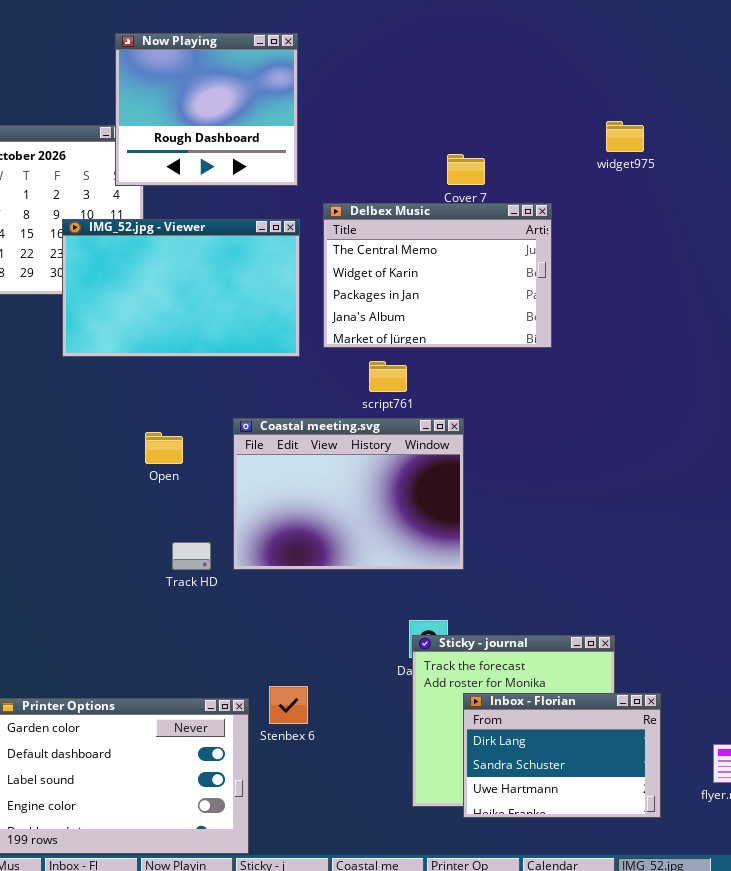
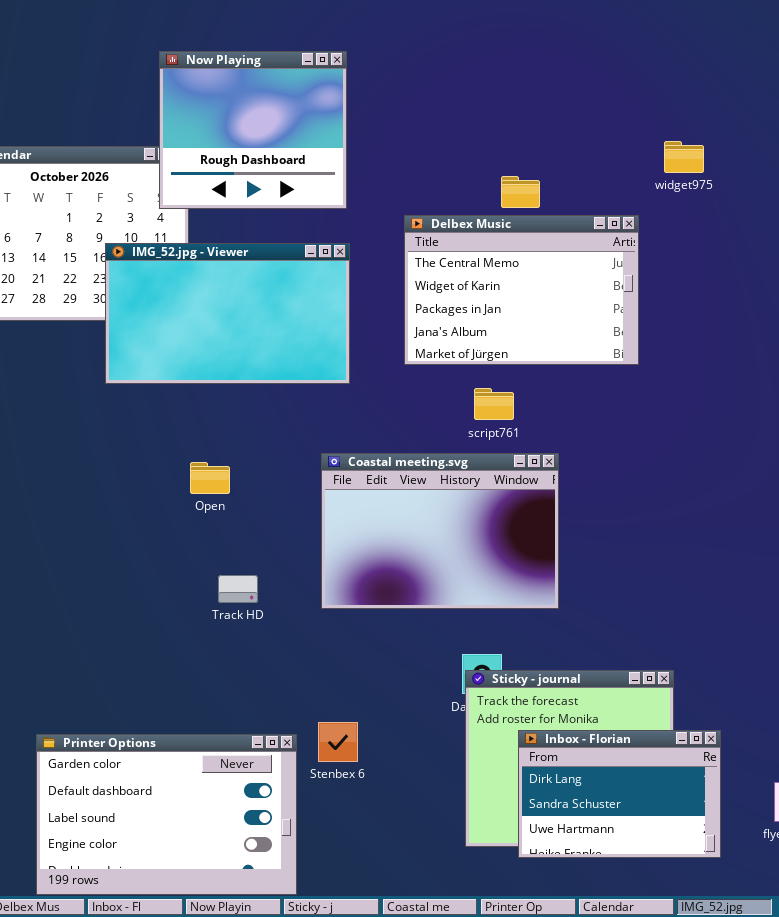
Delbex Music: [323,203,552,348] -> [404,215,639,365], moved
script761: [369,361,407,392] -> [474,388,514,420], moved
Coastal meeting.svg: [233,418,464,570] -> [321,453,559,609], moved

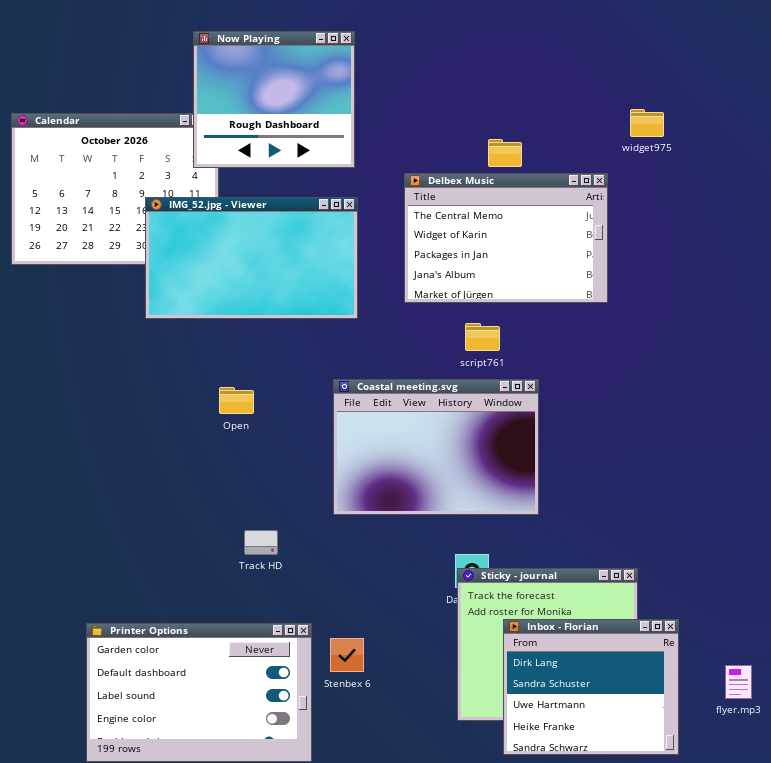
Track HD: [218,575,258,603] -> [244,530,278,555], moved
Stenbex 6: [318,722,358,762] -> [330,638,364,672], moved
Inbox - Florian: [518,730,721,858] -> [503,619,679,755], resized

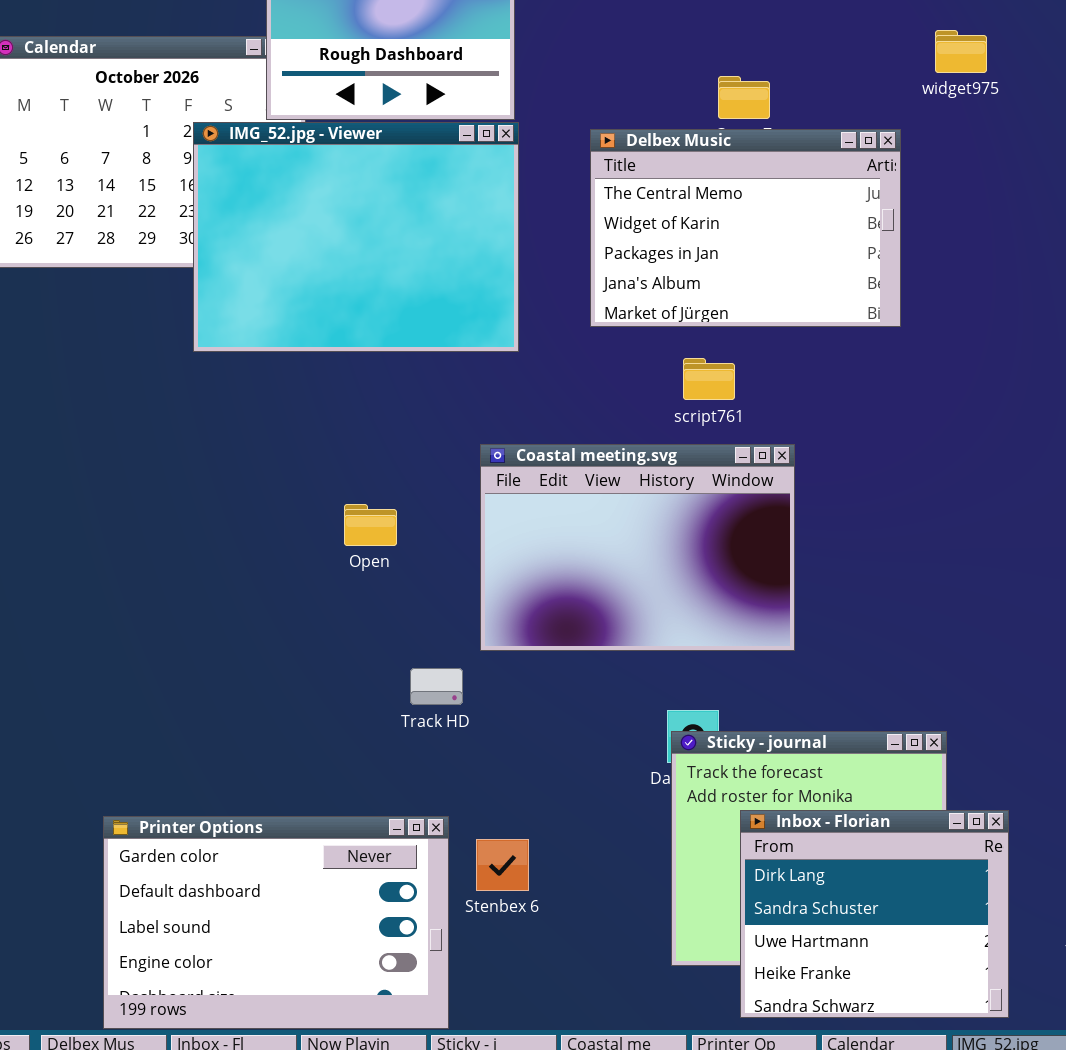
IMG_52.jpg - Viewer: [145,197,358,319] -> [193,122,519,352], resized
Open: [219,387,254,414] -> [344,504,397,546], moved
Track HD: [244,530,278,555] -> [410,668,463,705], moved

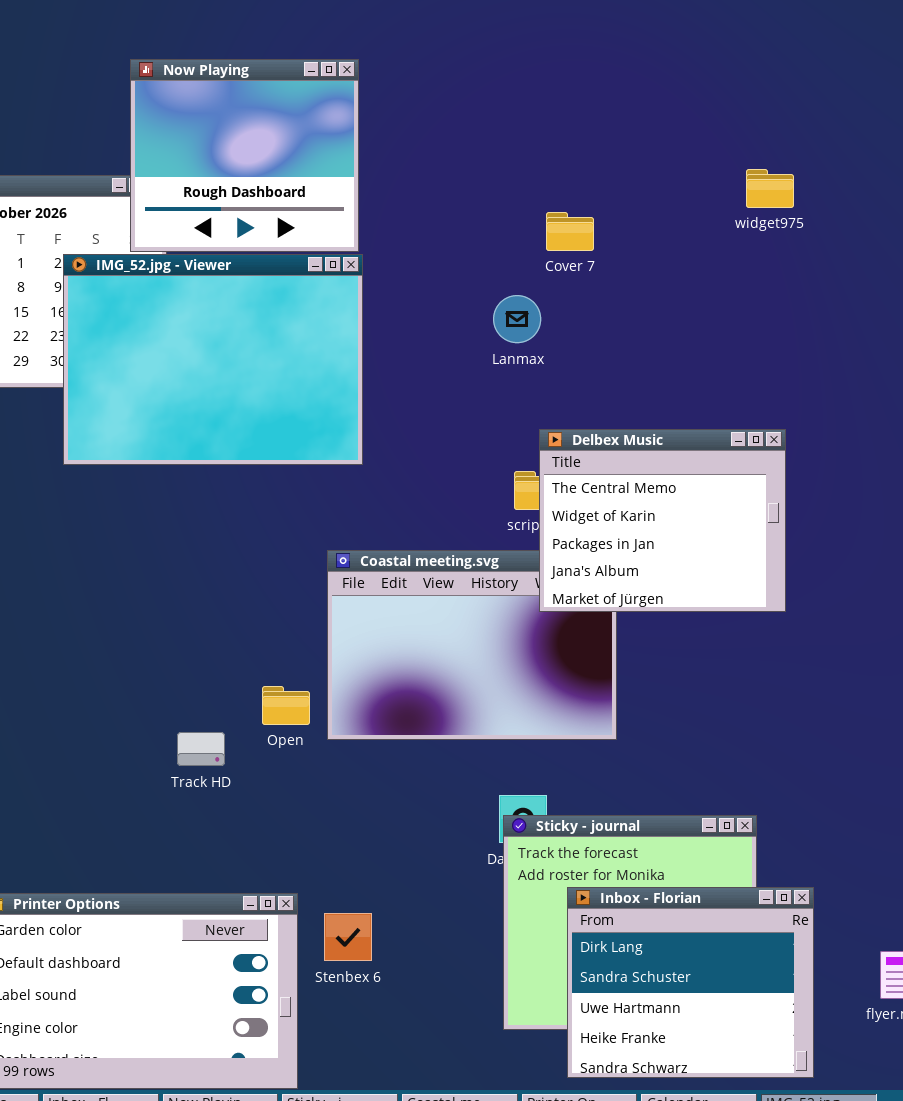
Delbex Music: [590,129,901,327] -> [539,429,786,612], moved, resized
Open: [344,504,397,546] -> [262,686,310,725], moved
Track HD: [410,668,463,705] -> [177,732,225,766], moved

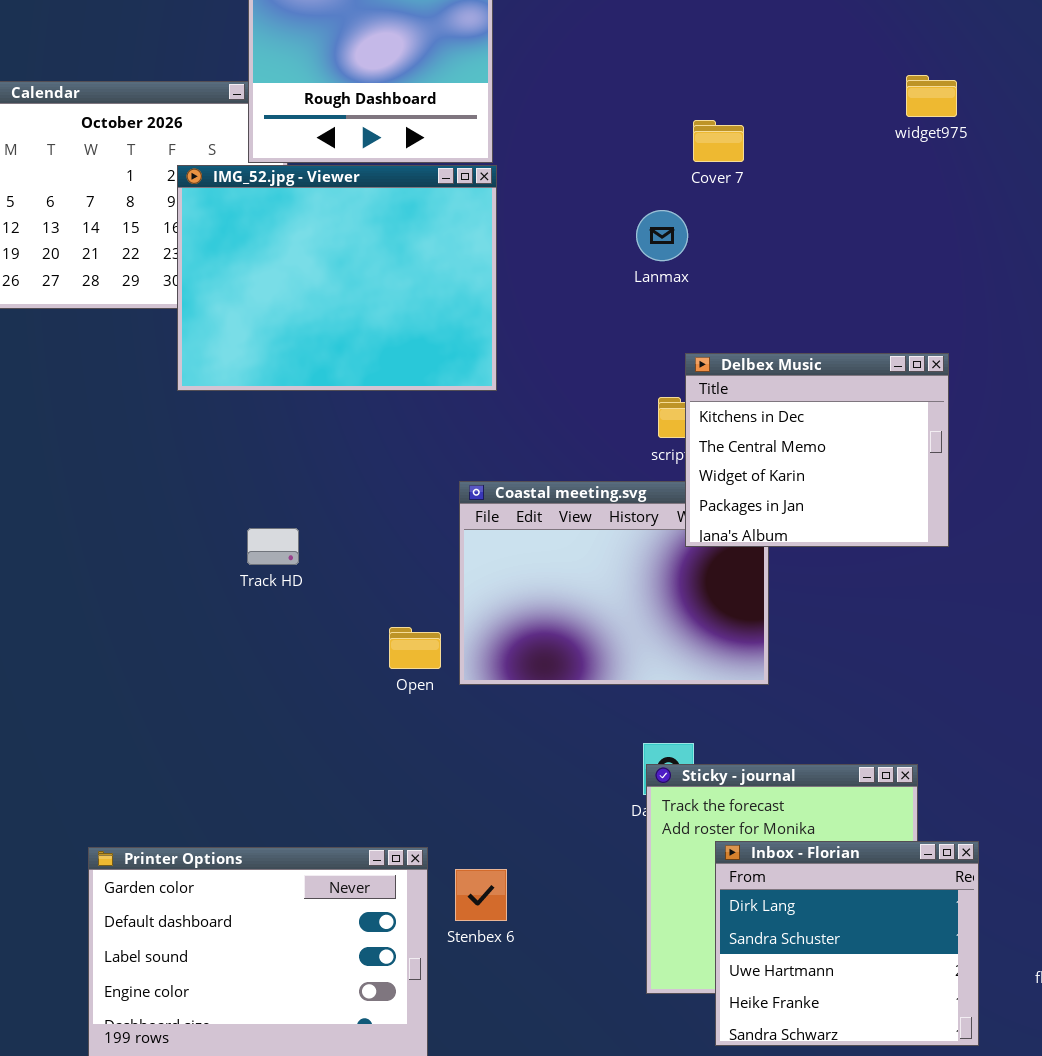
Delbex Music: [539,429,786,612] -> [685,353,949,547], scrolled up 1 row
Track HD: [177,732,225,766] -> [247,528,299,565], moved

